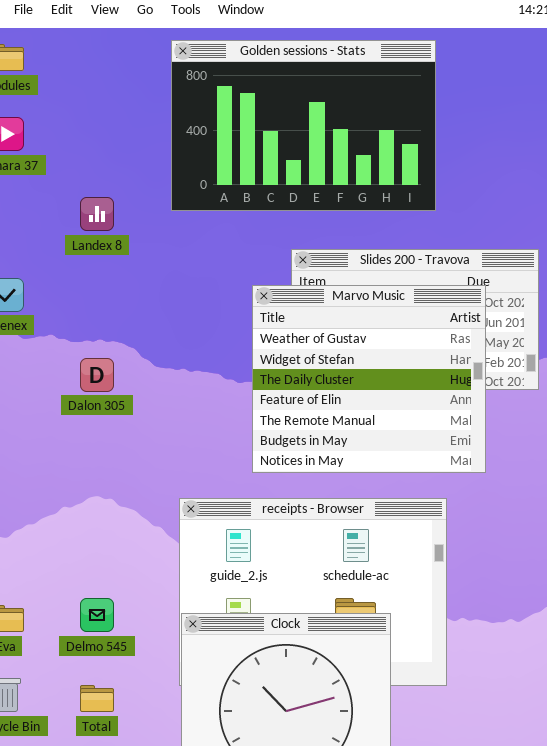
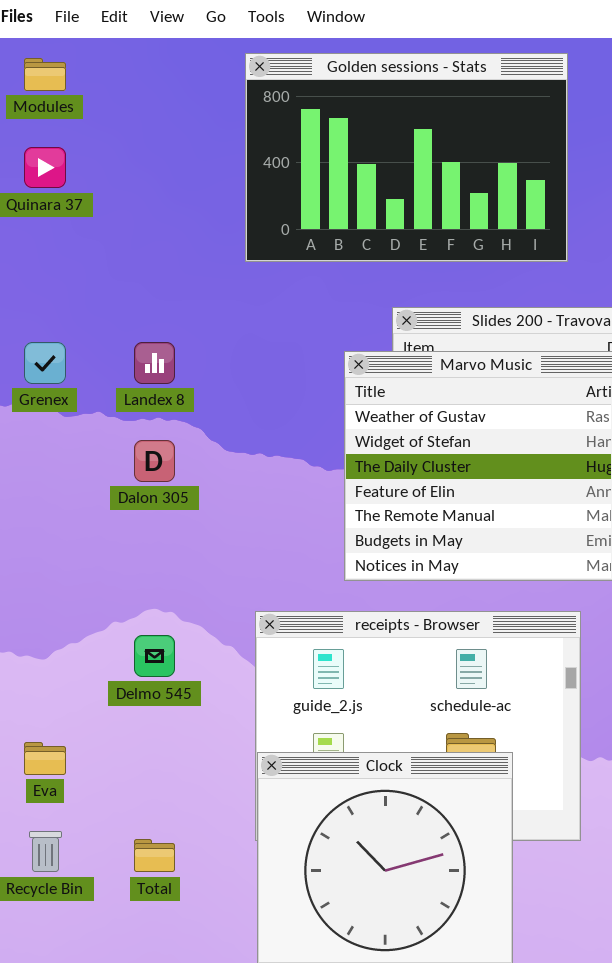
Landex 8: [80,197,114,231] -> [134,342,175,384], moved
Delmo 545: [80,598,114,632] -> [134,635,175,677], moved

